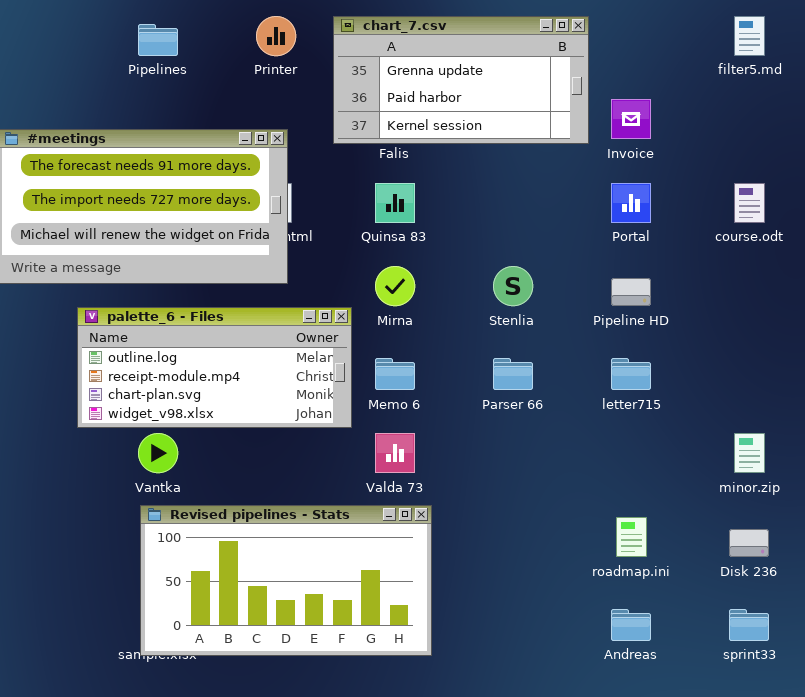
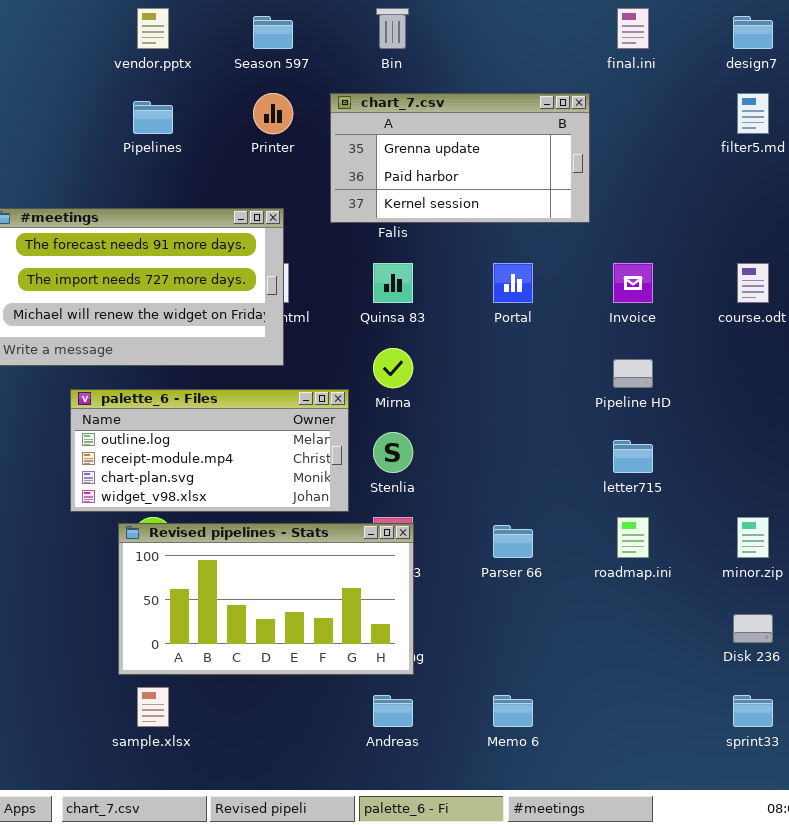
Invoice: [611,99,651,139] -> [613,263,653,303], moved
Portal: [611,183,651,223] -> [493,263,533,303], moved
Stenlia: [493,266,533,306] -> [373,432,413,473], moved
Memo 6: [375,358,415,390] -> [493,695,533,727], moved
Parser 66: [493,358,533,390] -> [493,525,533,558], moved
Revised pipelines - Stats: [140,505,432,656] -> [118,523,414,675], moved
roadmap.ini: [616,517,647,557] -> [617,517,649,558], moved
Andreas: [611,609,651,641] -> [373,695,413,727], moved

